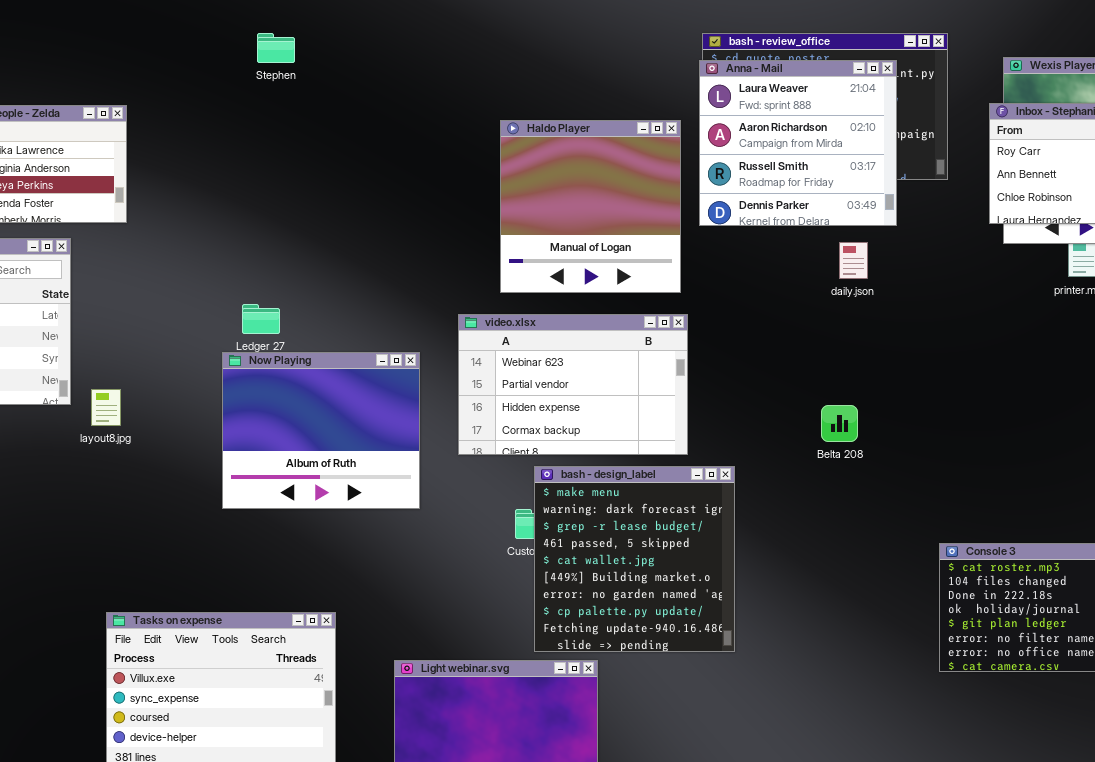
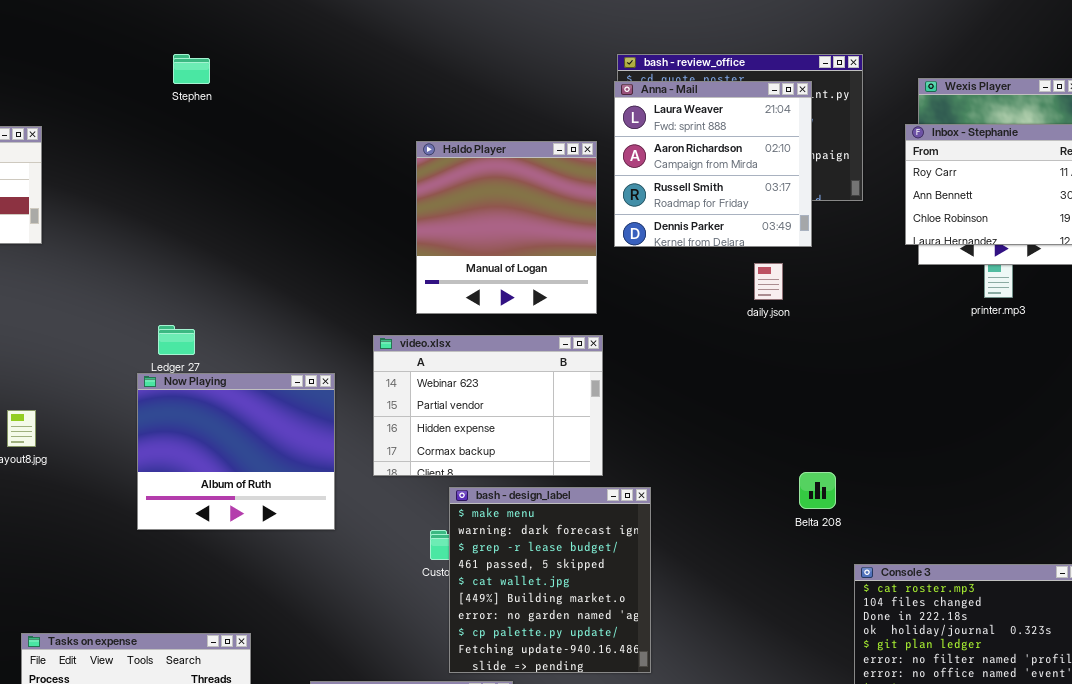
Belta 208: [821,405,858,442] -> [799,472,836,509], moved

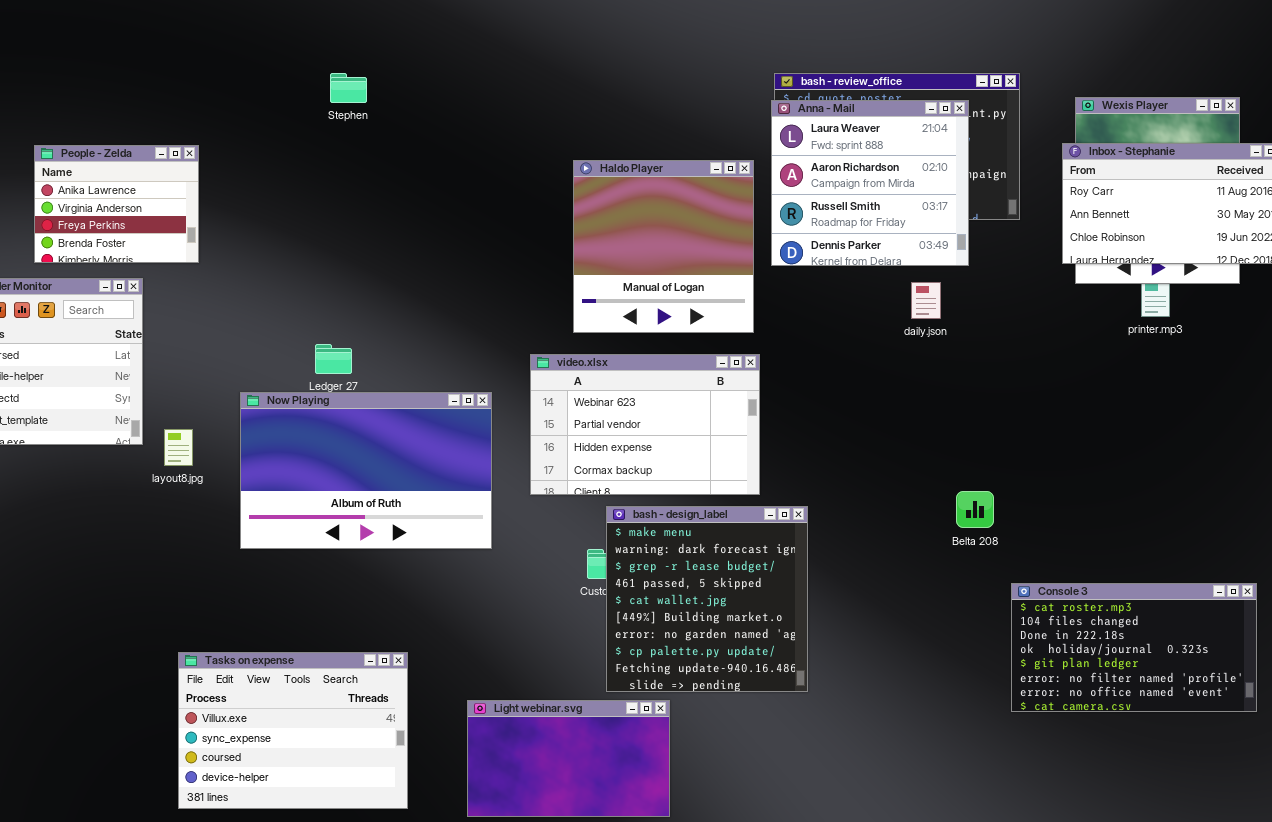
Now Playing: [137,373,335,530] -> [240,392,492,549], resized

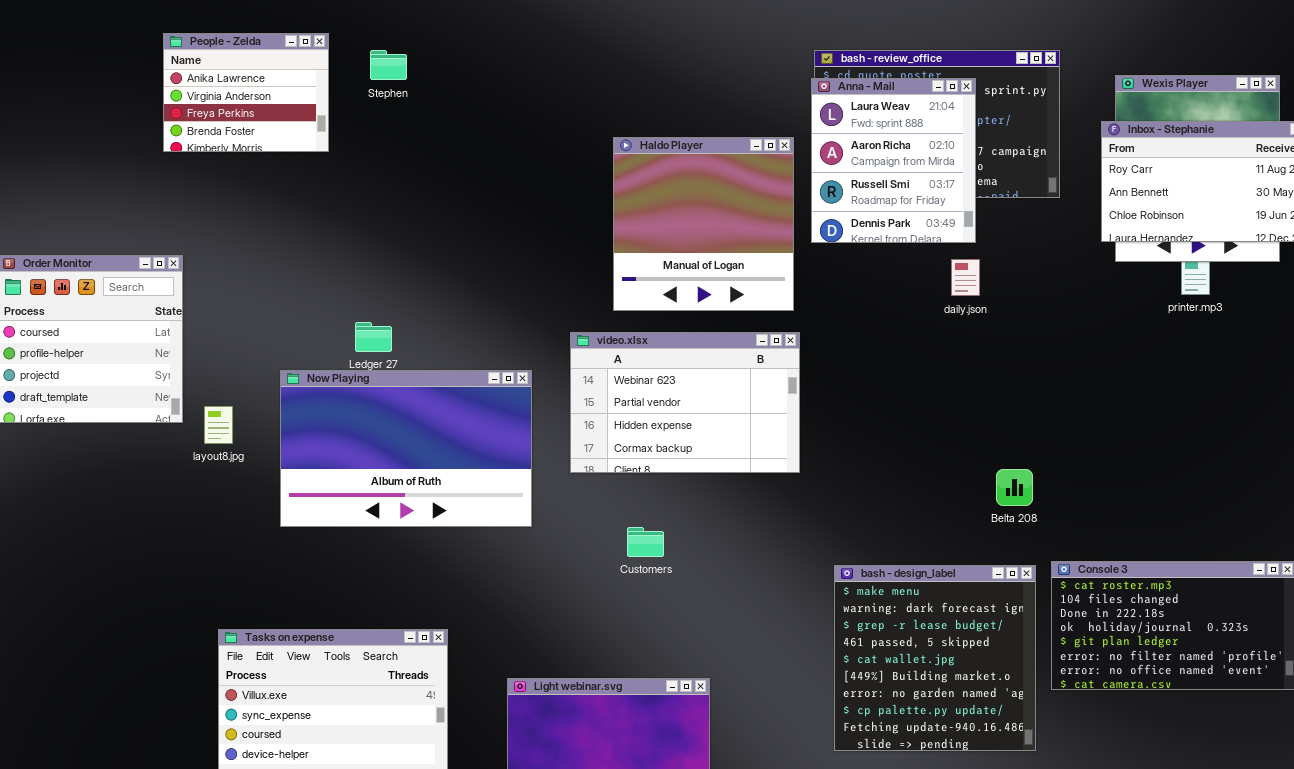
Anna - Mail: [771,100,969,266] -> [811,78,976,243], resized
People - Zelda: [34,145,199,263] -> [163,33,329,152], moved
bash - design_label: [606,506,808,692] -> [834,565,1036,751], moved

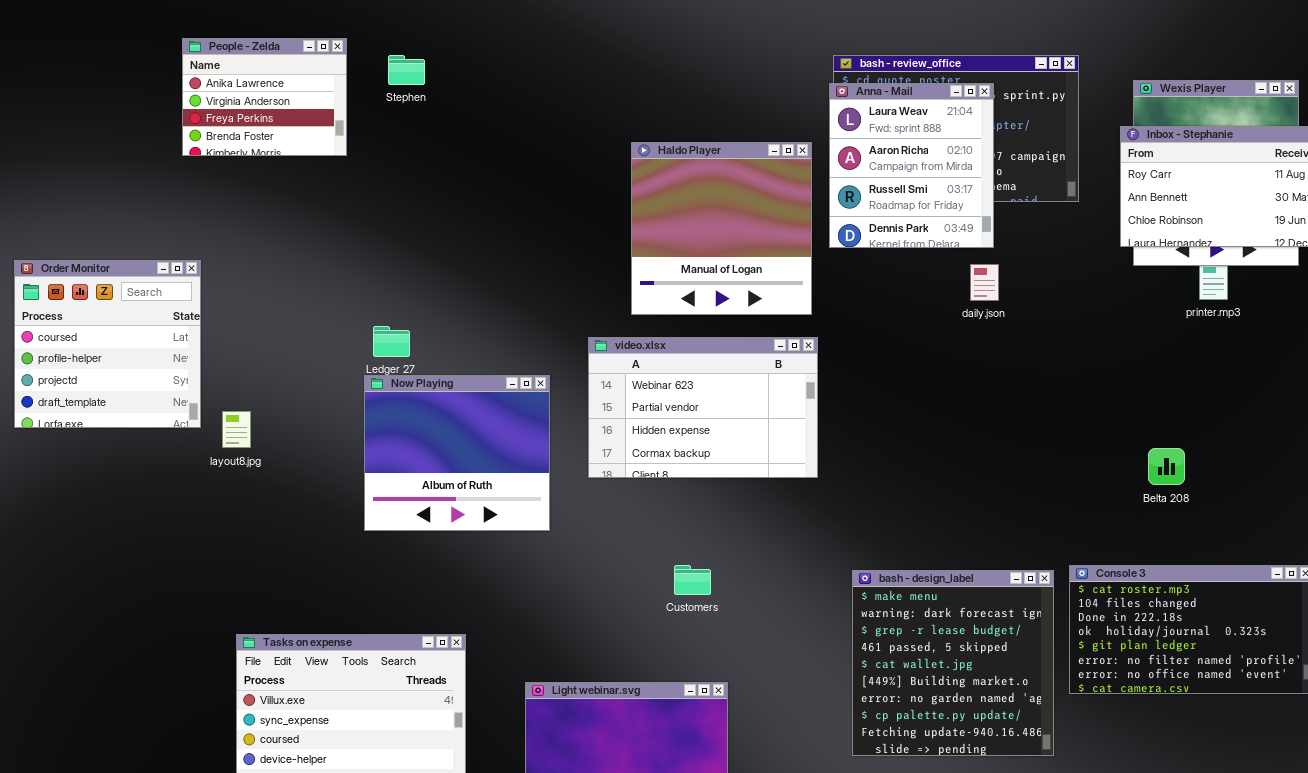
Now Playing: [280,370,532,527] -> [364,375,550,531], resized
Belta 208: [996,469,1033,506] -> [1148,448,1185,485], moved
Customers: [627,527,664,557] -> [674,565,711,595], moved

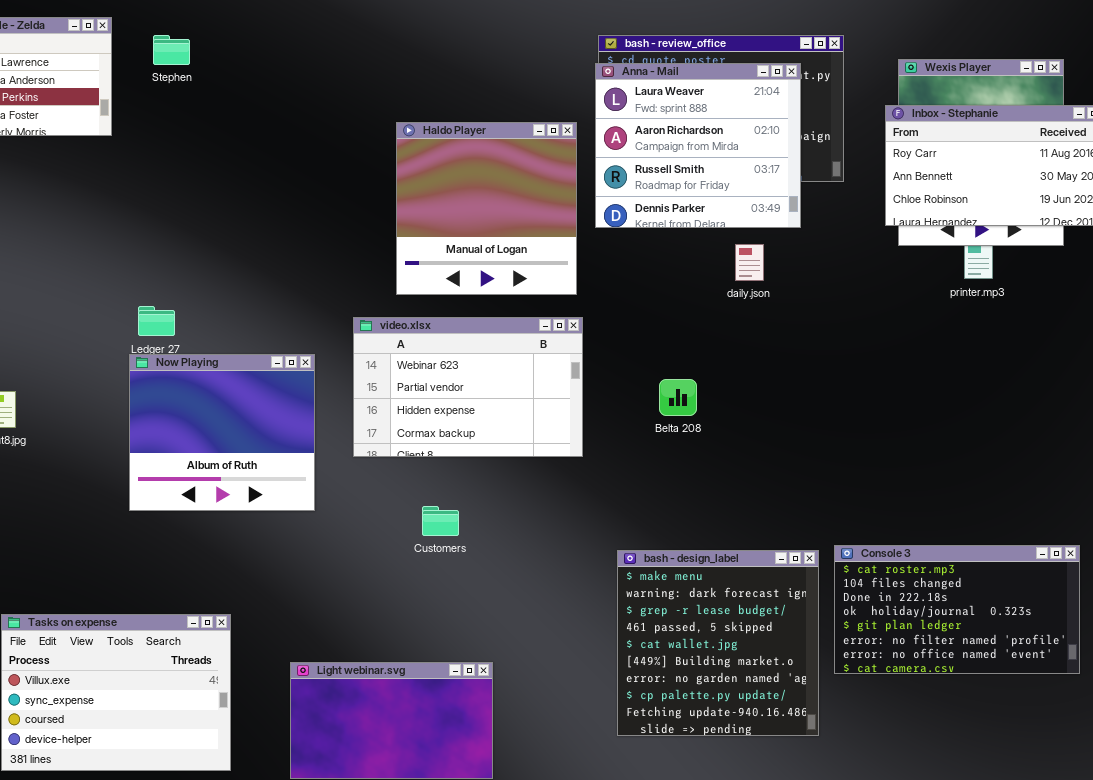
Anna - Mail: [829,83,994,248] -> [595,63,801,228], resized
Belta 208: [1148,448,1185,485] -> [659,379,697,416], moved
Customers: [674,565,711,595] -> [422,506,459,536], moved

